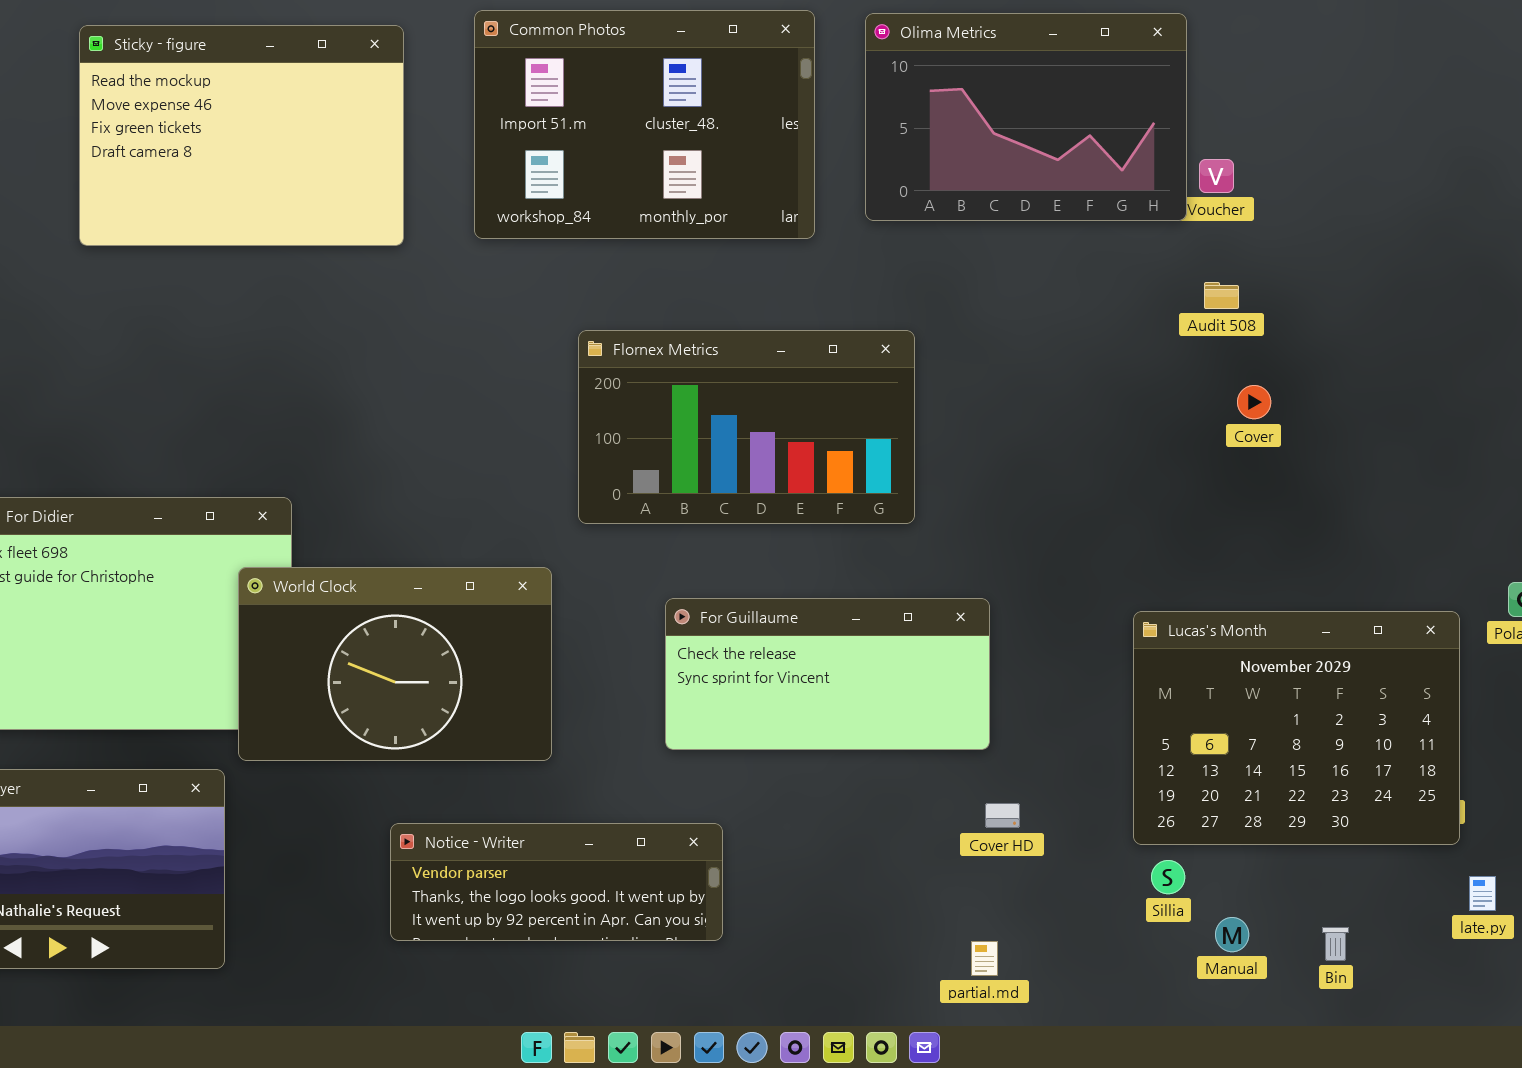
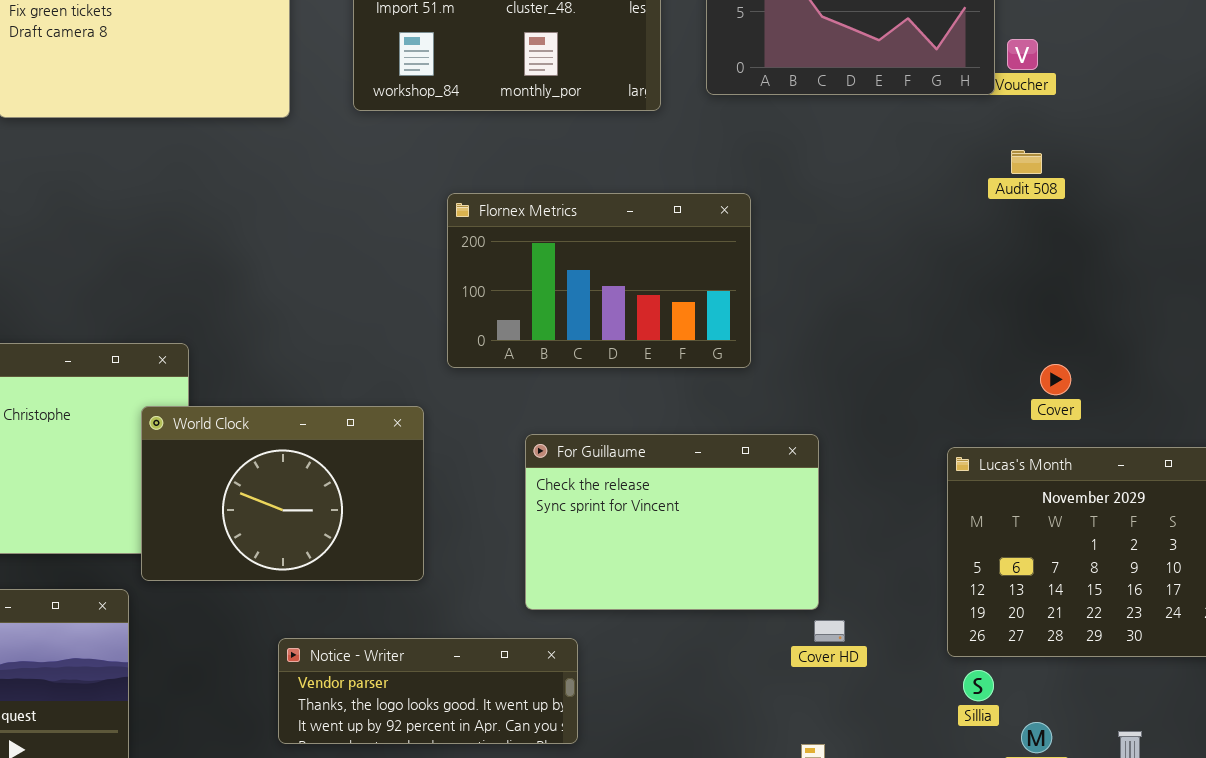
Cover: [1237,385,1271,419] -> [1040,364,1071,395], moved
For Guillaume: [665,598,990,750] -> [525,434,819,610], resized

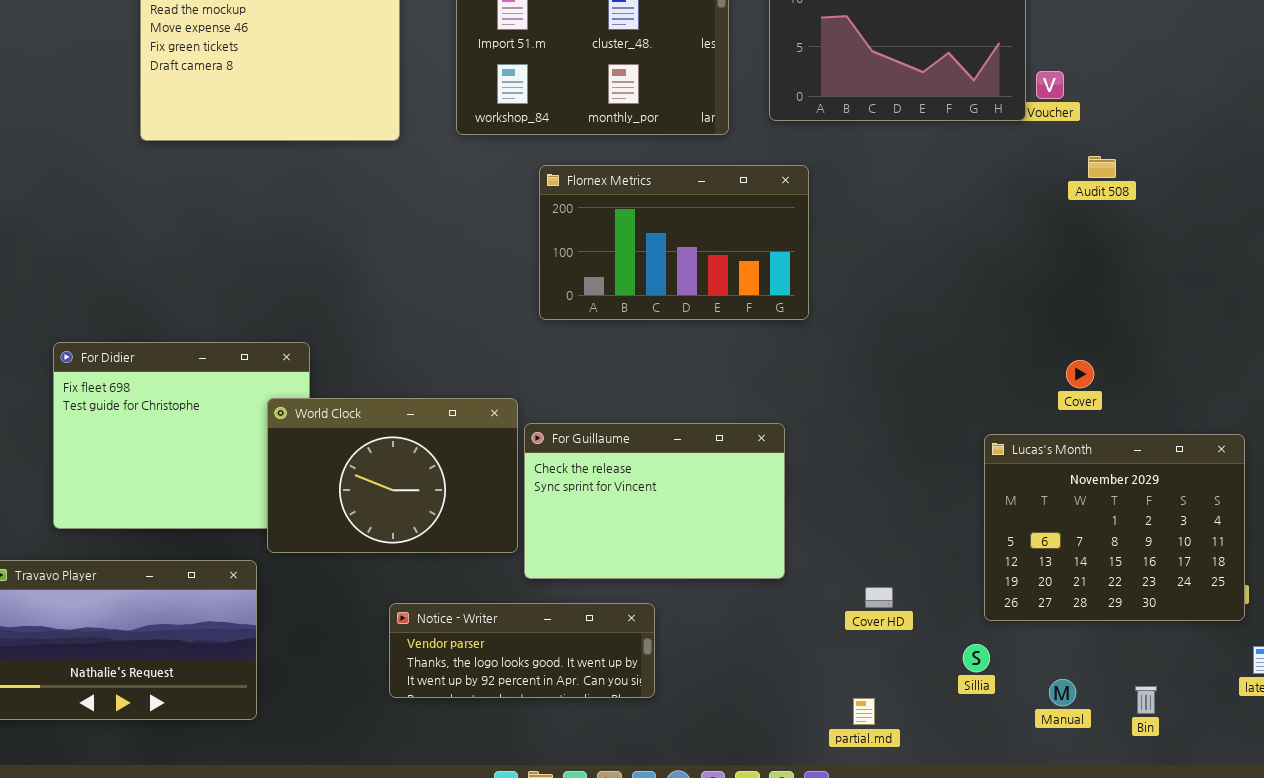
Audit 508: [1011,150,1042,174] -> [1088,156,1116,178], moved
Flornex Metrics: [447,193,751,368] -> [539,165,809,320], moved
For Guillaume: [525,434,819,610] -> [524,423,785,579], moved
Sillia: [963,670,994,701] -> [963,644,990,672], moved

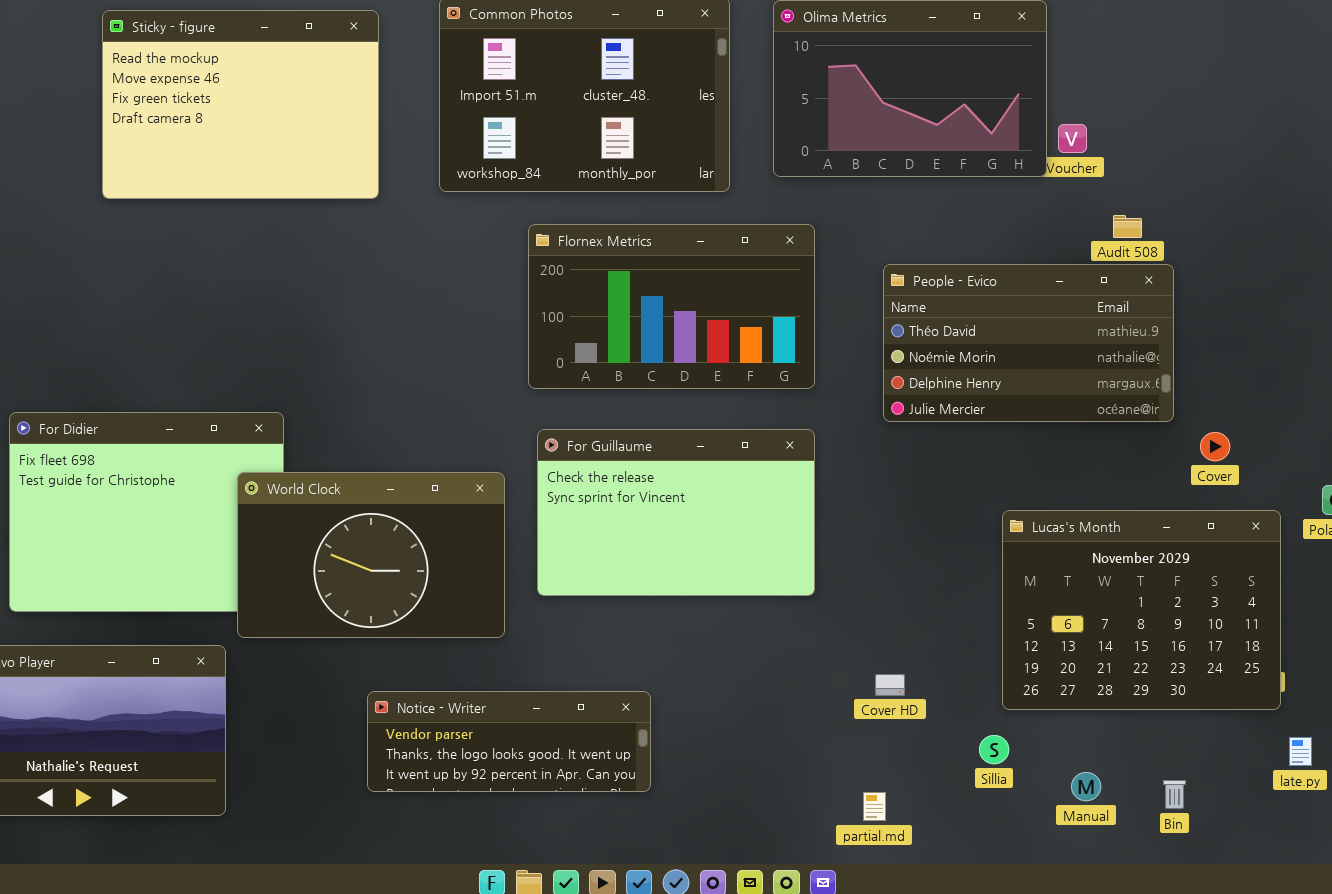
People - Evico: none -> [883,264,1174,422], opened
Cover: [1066,360,1094,388] -> [1200,432,1230,461], moved
For Guillaume: [524,423,785,579] -> [537,429,815,596], moved

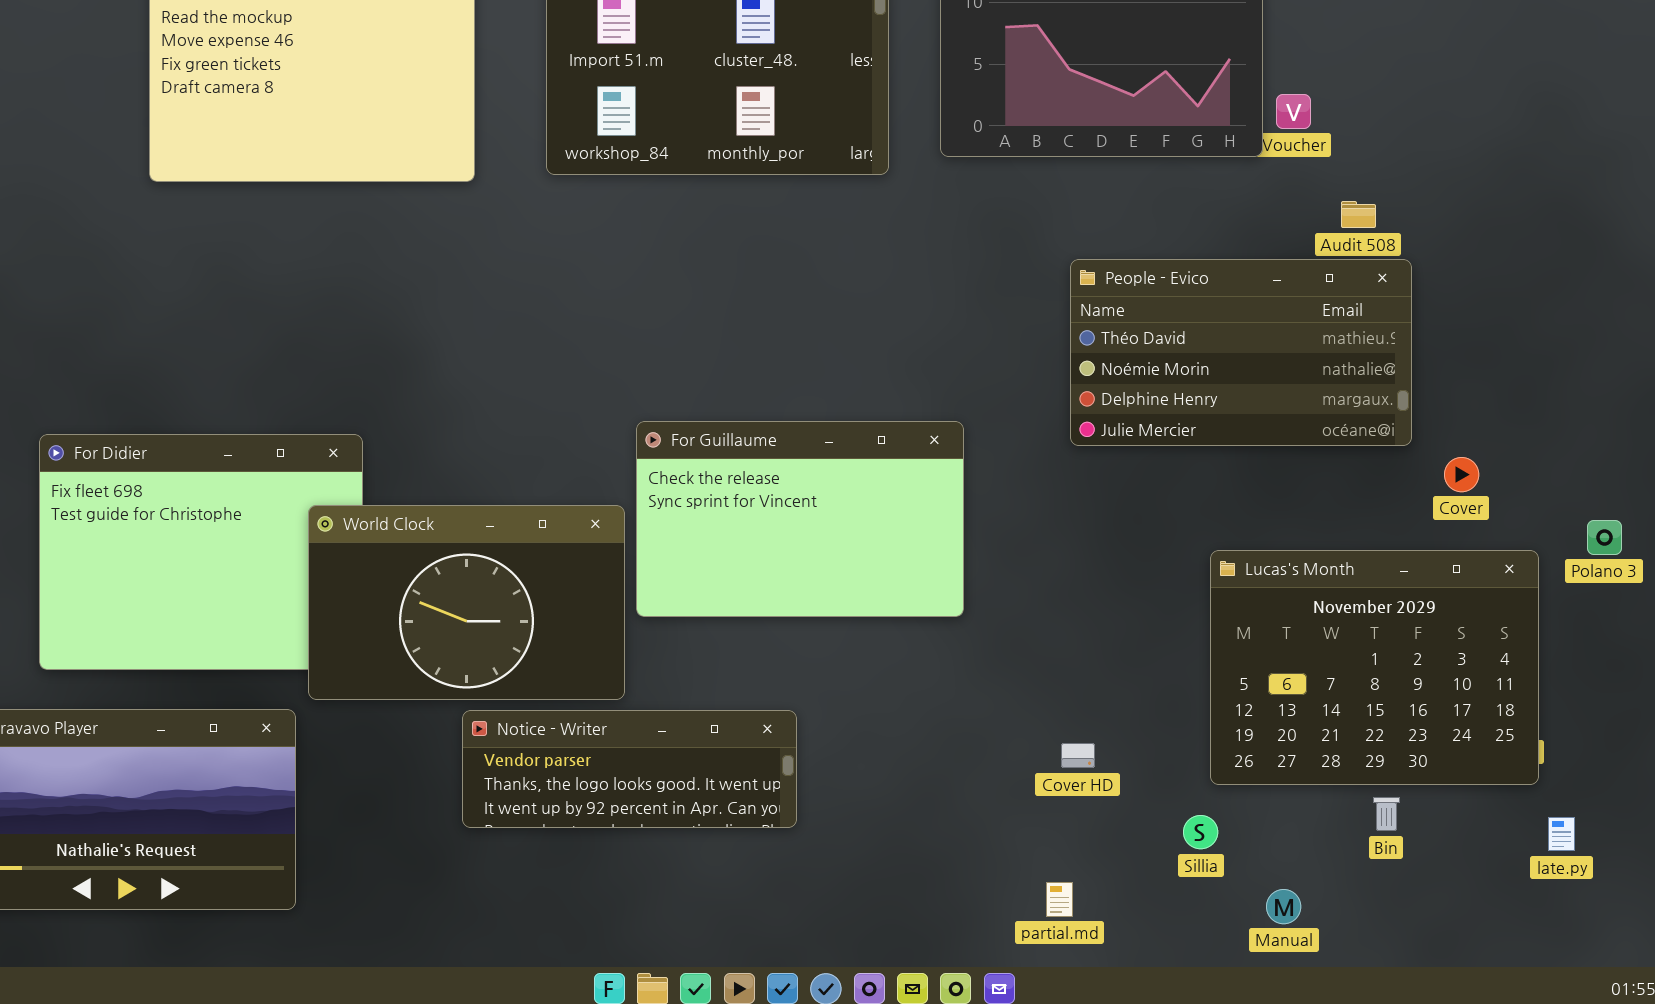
Flornex Metrics: [528,224,815,389] -> none, closed
For Guillaume: [537,429,815,596] -> [636,421,964,617], moved
Notice - Writer: [367,691,651,792] -> [462,710,797,828], moved
Manual: [1071,772,1101,801] -> [1266,889,1301,924], moved
Bin: [1163,780,1186,809] -> [1373,797,1400,831], moved

